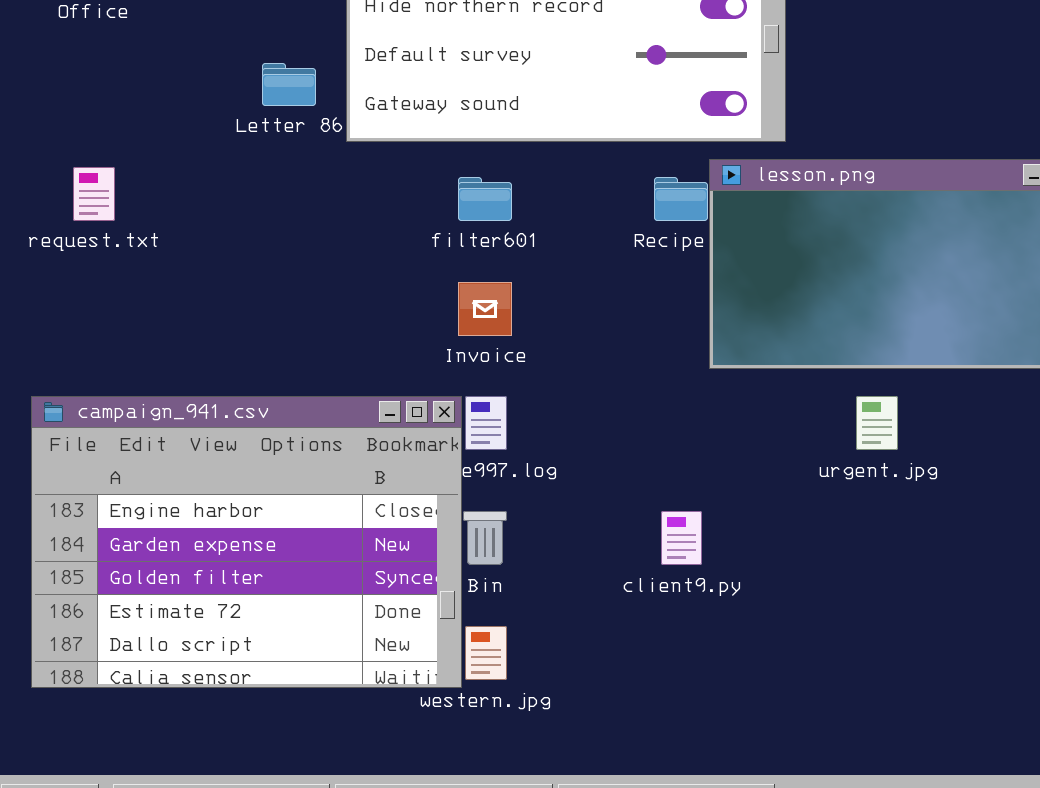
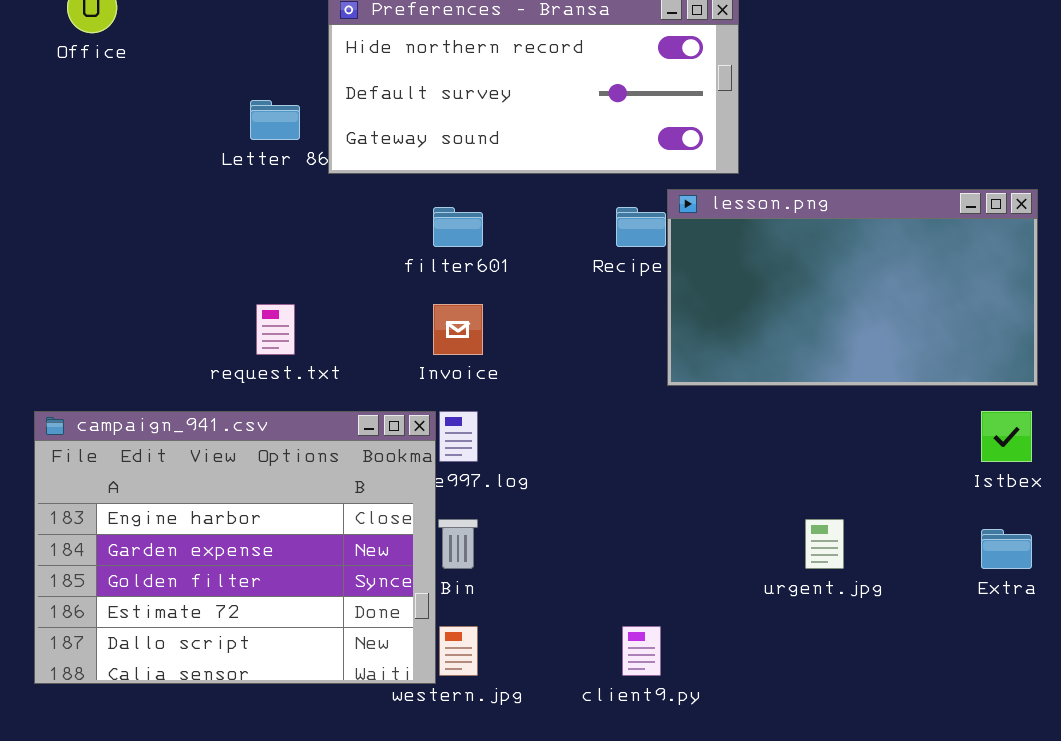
request.txt: [73,167,115,221] -> [256,304,295,355], moved
urgent.jpg: [856,396,898,450] -> [805,519,844,569], moved
client9.py: [661,511,702,565] -> [622,626,661,676], moved

